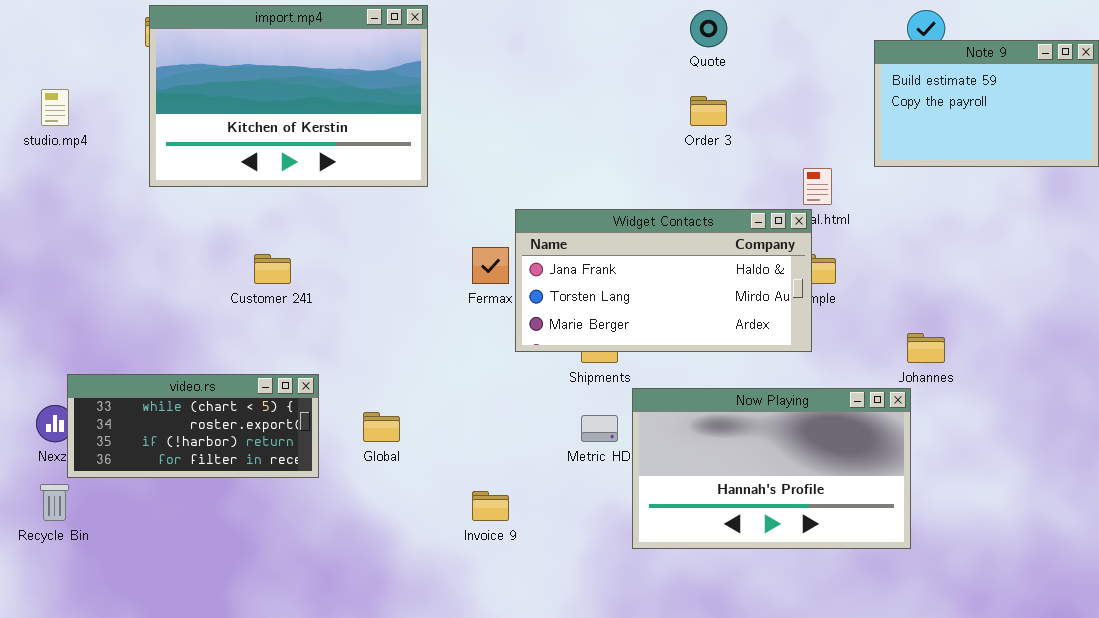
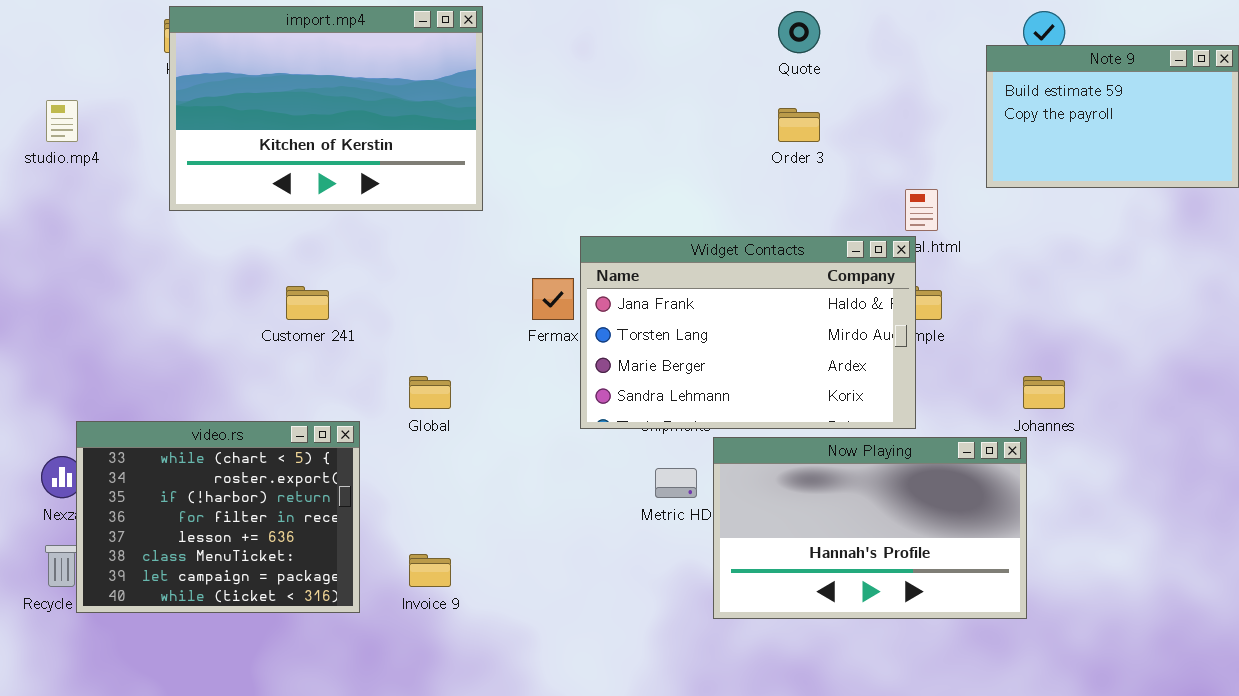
Widget Contacts: [515,209,812,352] -> [580,236,916,429], resized
video.rs: [67,374,319,478] -> [76,421,360,613], resized
Global: [363,412,400,442] -> [409,376,451,409], moved
Invoice 9: [472,491,509,521] -> [409,554,451,587], moved

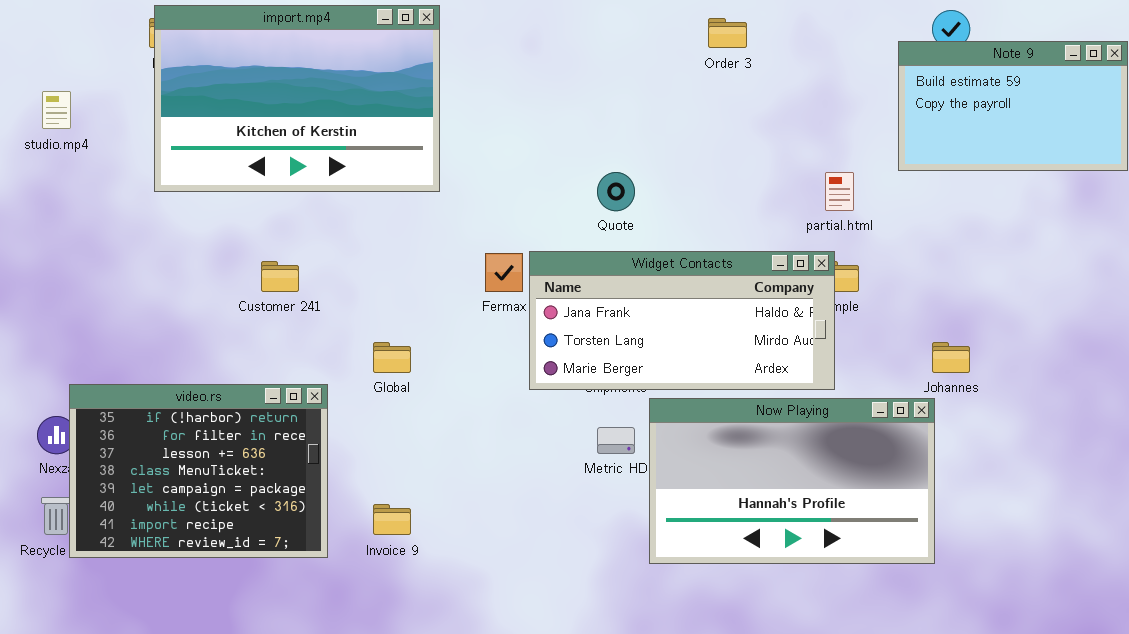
Quote: [778,11,820,53] -> [597,172,635,211], moved
Order 3: [778,108,820,142] -> [708,18,747,48], moved
Widget Contacts: [580,236,916,429] -> [529,251,835,390], resized
video.rs: [76,421,360,613] -> [69,384,328,558], scrolled down 2 rows

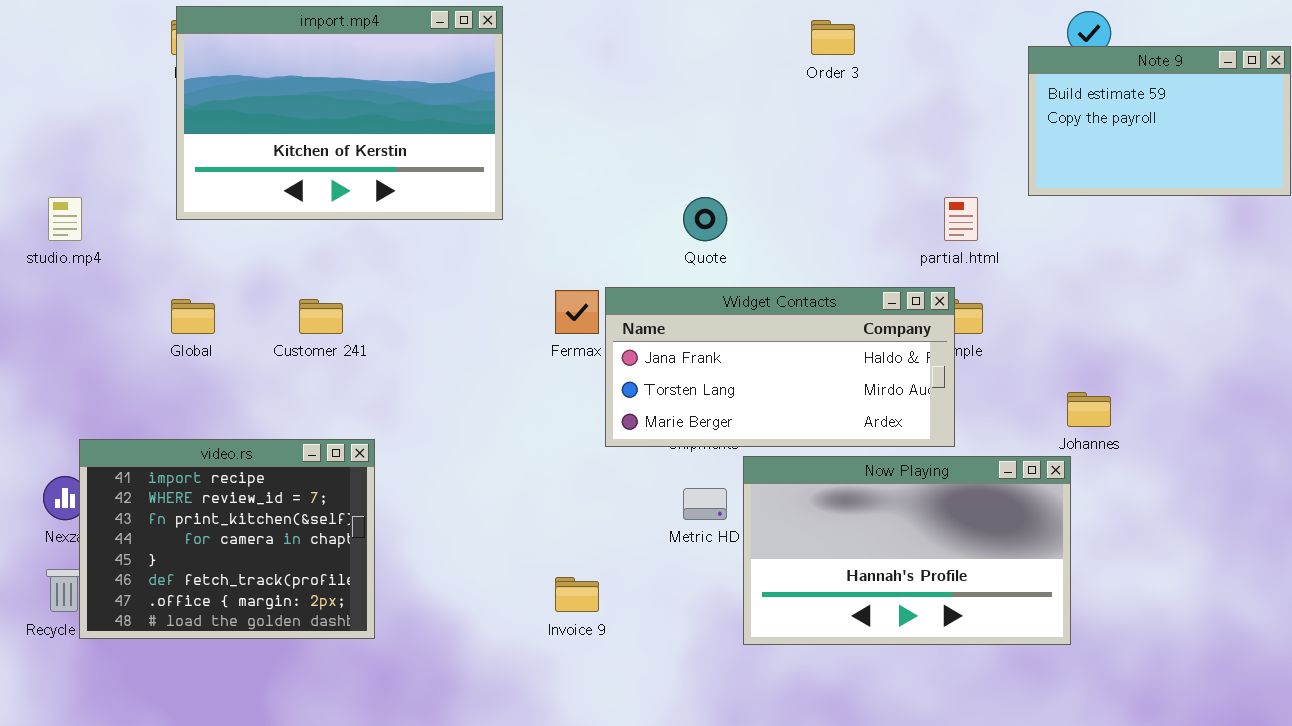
studio.mp4: [42,91,71,129] -> [48,197,82,241], moved
Global: [373,342,411,373] -> [171,299,215,334], moved
video.rs: [69,384,328,558] -> [79,439,375,639], scrolled down 6 rows
Invoice 9: [373,504,411,535] -> [555,577,599,612], moved

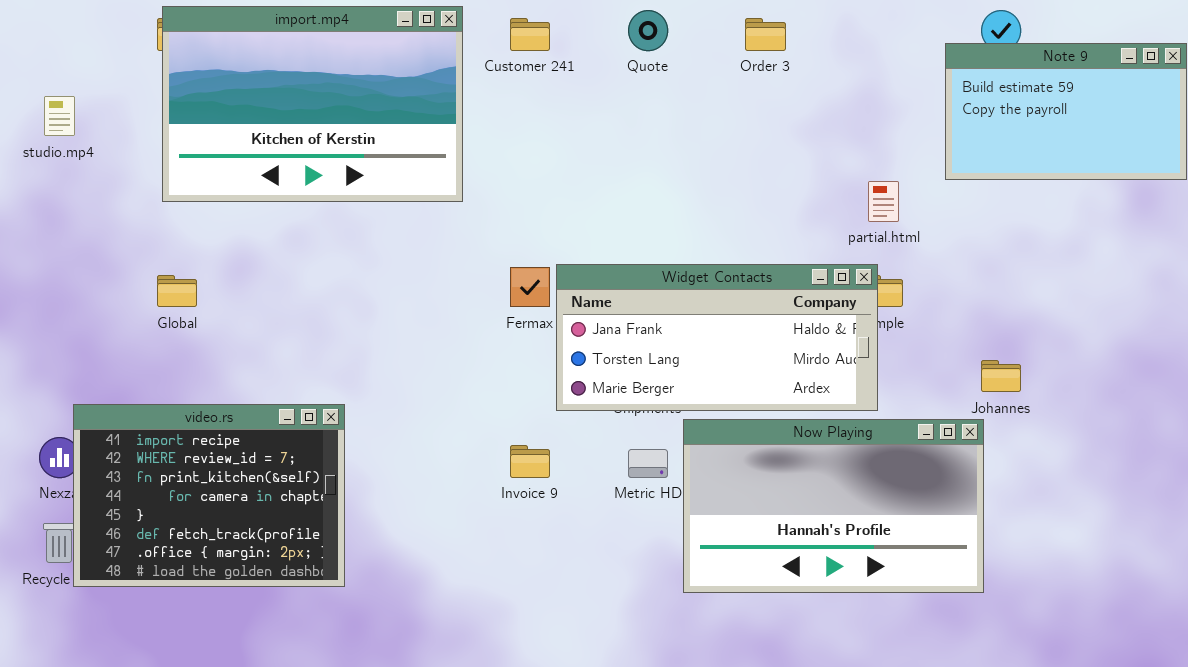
studio.mp4: [48,197,82,241] -> [44,96,75,136], moved
Quote: [683,197,727,241] -> [628,10,668,51], moved
Customer 241: [299,299,343,334] -> [510,18,550,51], moved
Invoice 9: [555,577,599,612] -> [510,445,550,478], moved

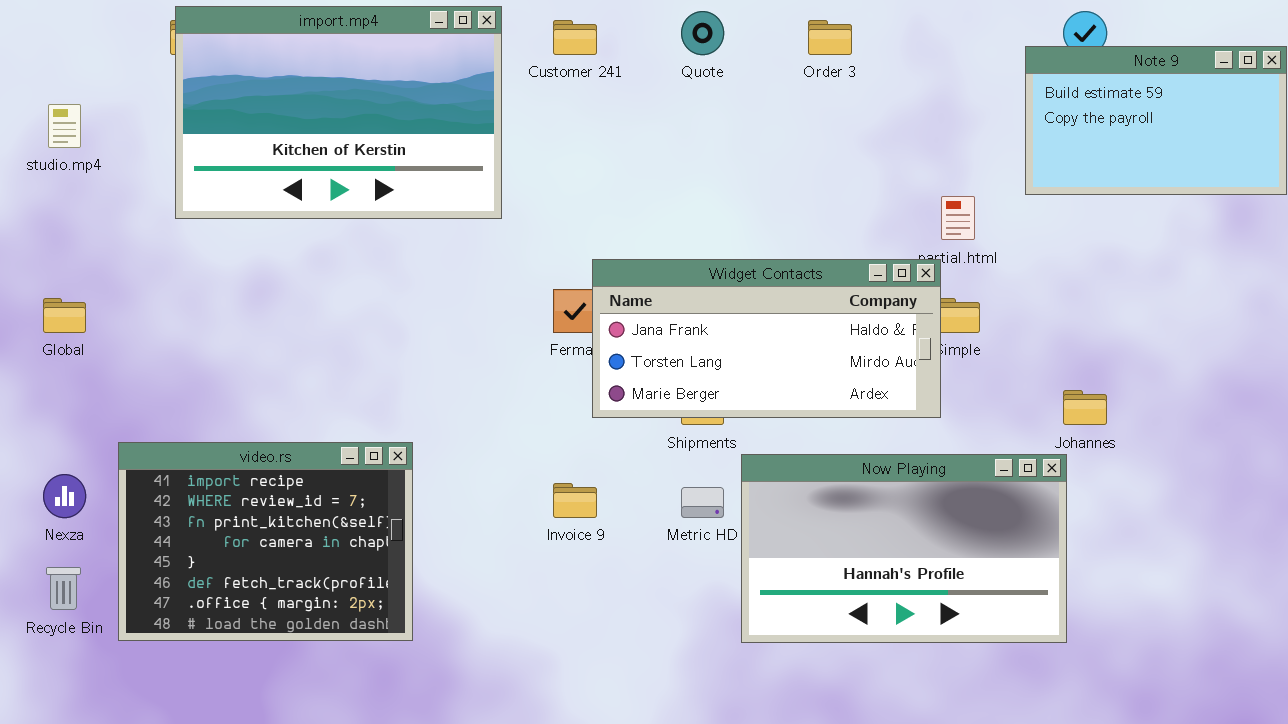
Widget Contacts: [556,264,878,411] -> [592,259,941,418], moved
Global: [157,275,197,307] -> [43,298,86,333], moved
video.rs: [73,404,345,587] -> [118,442,413,641], moved

